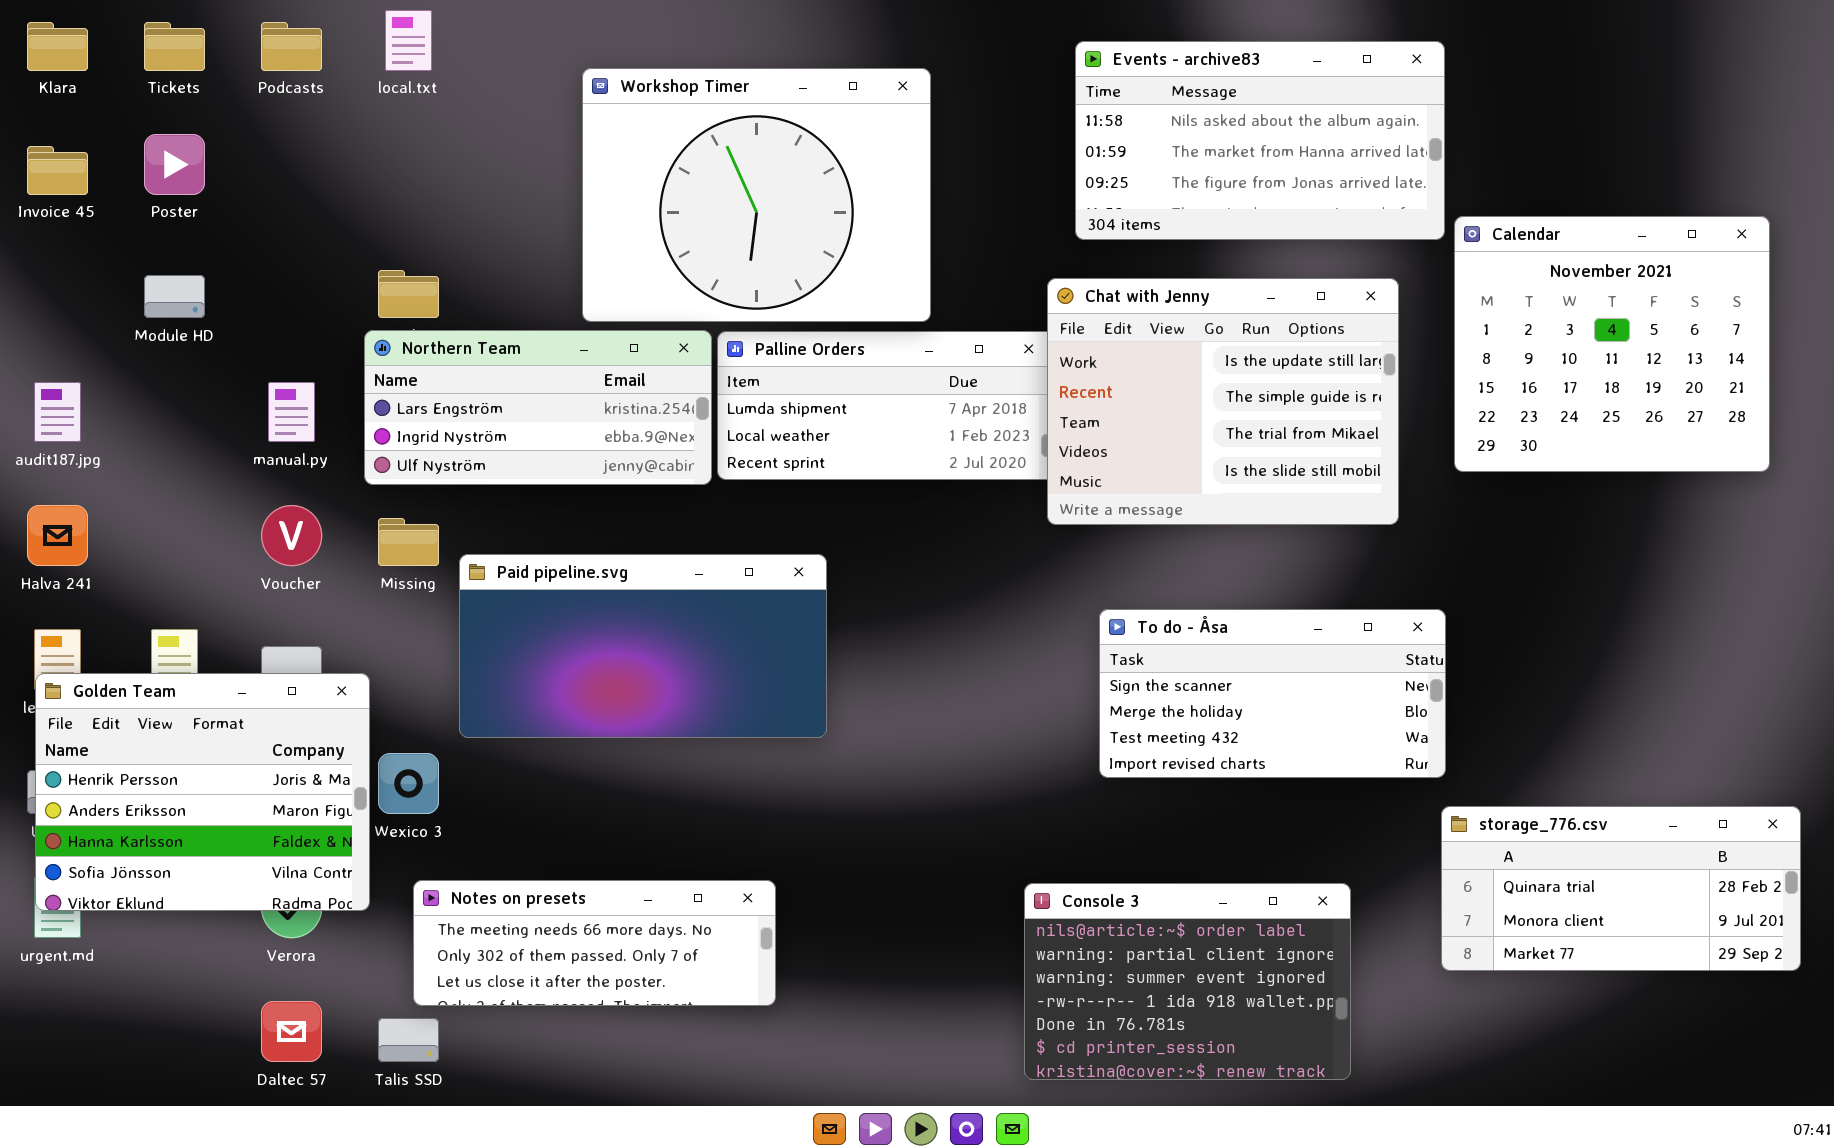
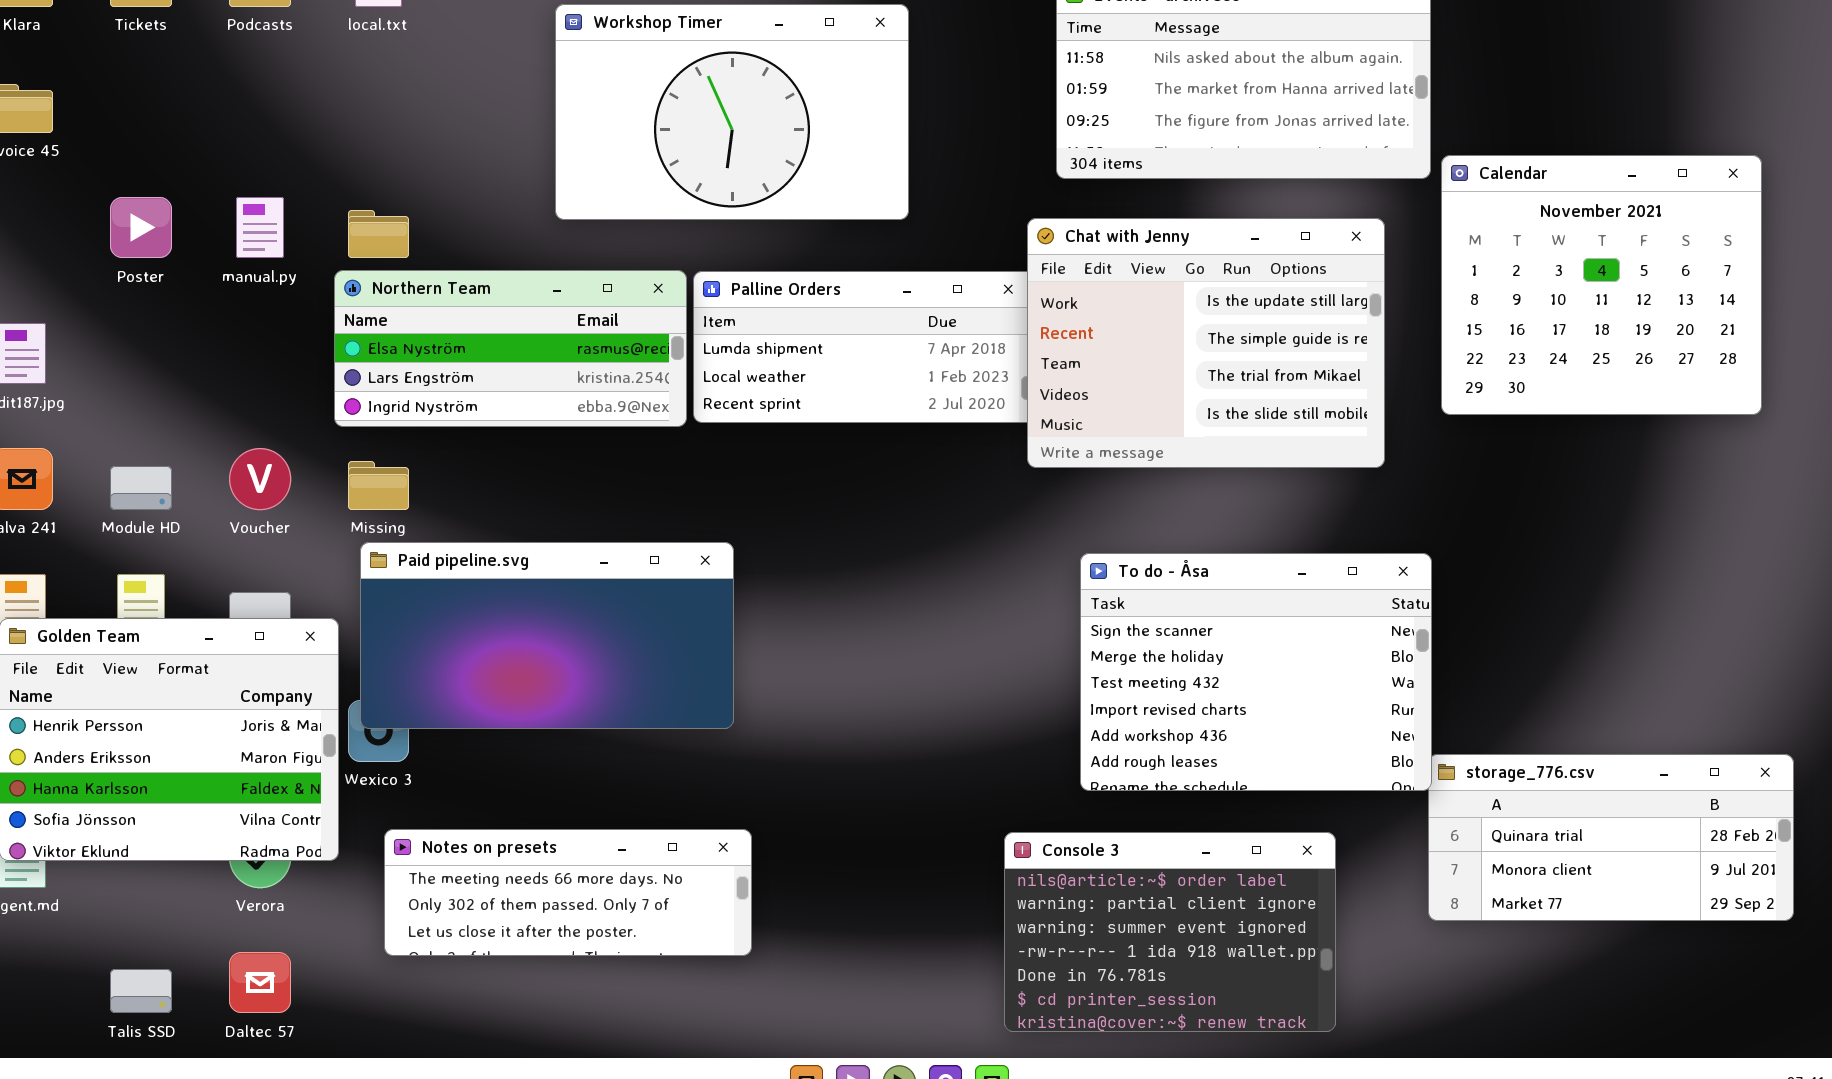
Workshop Timer: [582,68,931,322] -> [555,4,909,220], resized
Poster: [144,134,205,195] -> [110,197,172,258], moved
Module HD: [144,275,205,318] -> [110,466,172,510], moved
Northern Team: [364,330,712,485] -> [334,270,687,427], scrolled up 1 row
manual.py: [268,382,315,442] -> [236,197,284,258], moved
Paid pipeline.svg: [459,554,827,738] -> [360,542,734,729], moved
To do - Åsa: [1099,609,1446,778] -> [1080,553,1432,791], resized
Talis SSD: [378,1018,439,1062] -> [110,969,172,1013], moved

